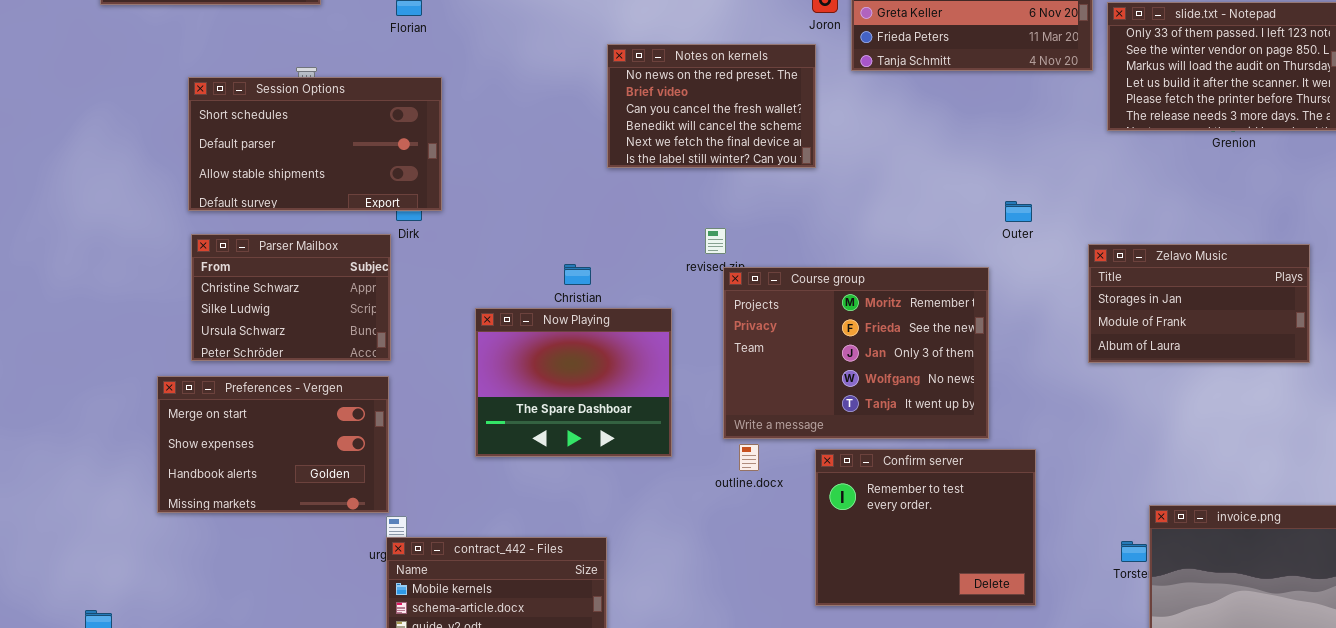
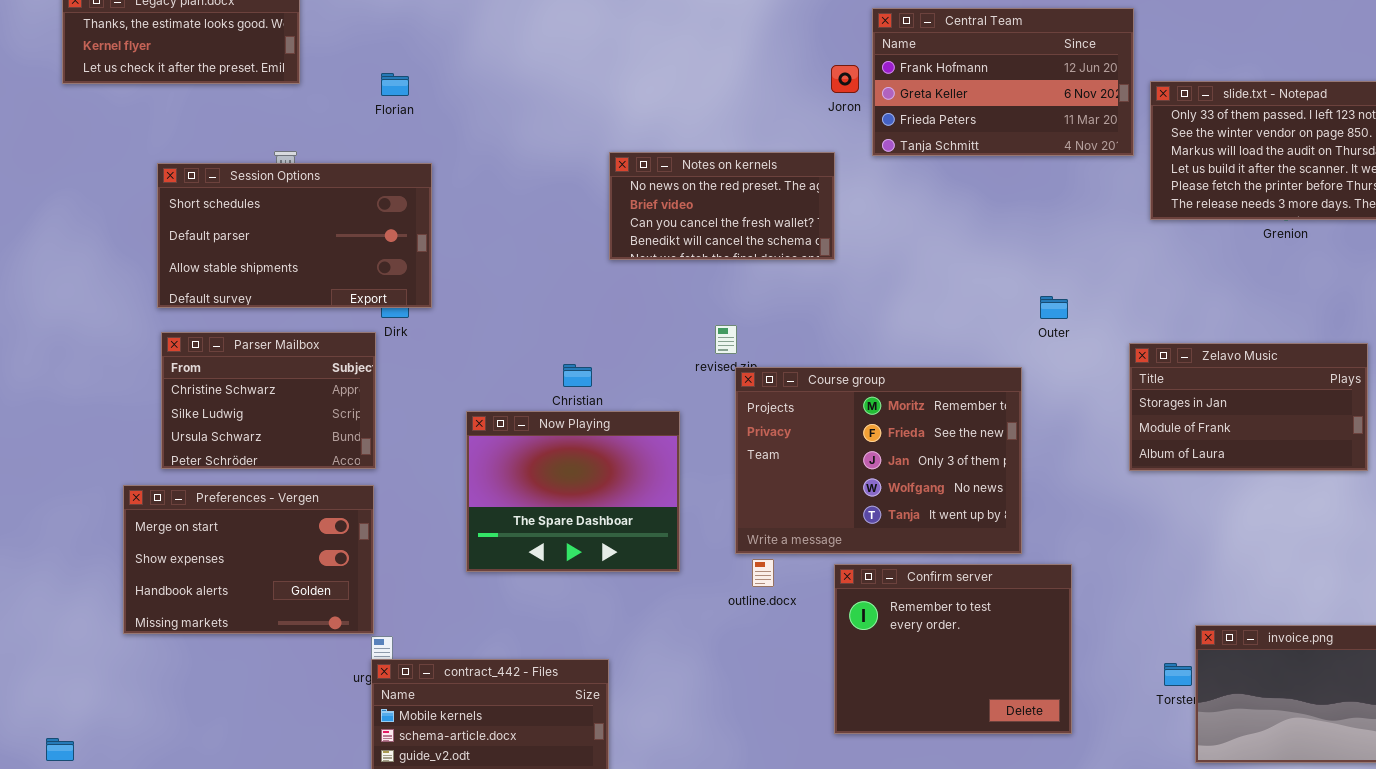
Notes on kernels: [607,44,816,168] -> [609,152,835,260], resized

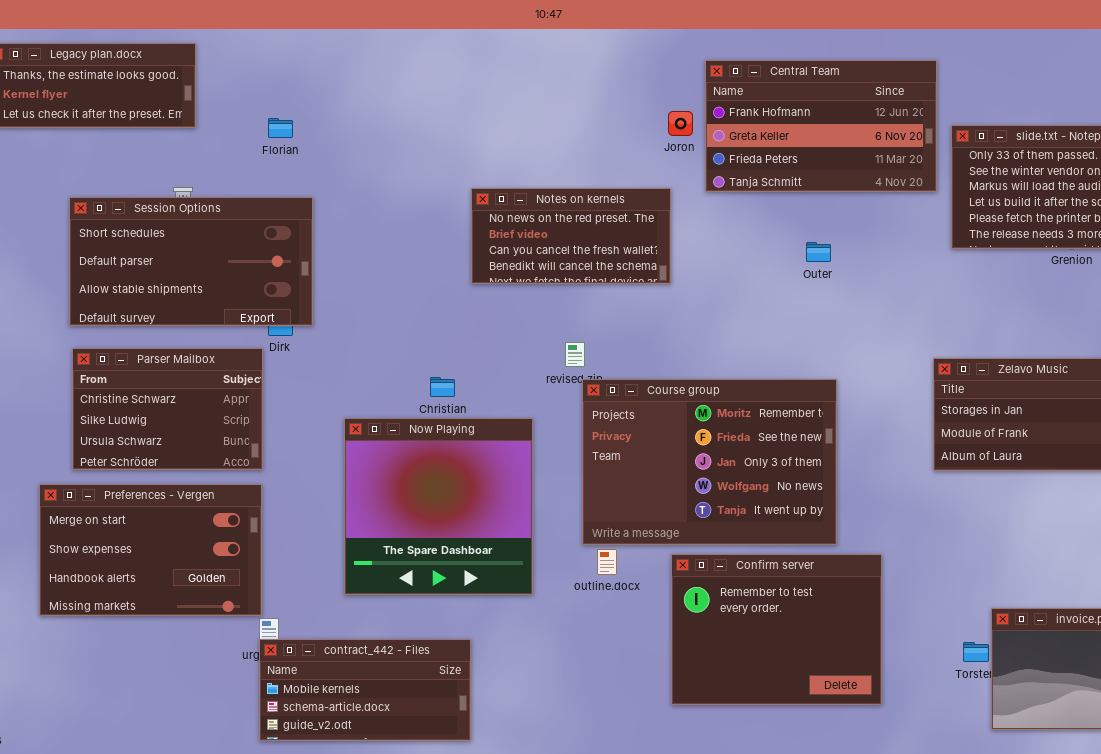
Outer: [1040,296,1068,319] -> [806,242,831,262], moved
Now Playing: [466,411,680,572] -> [344,418,533,595], resized

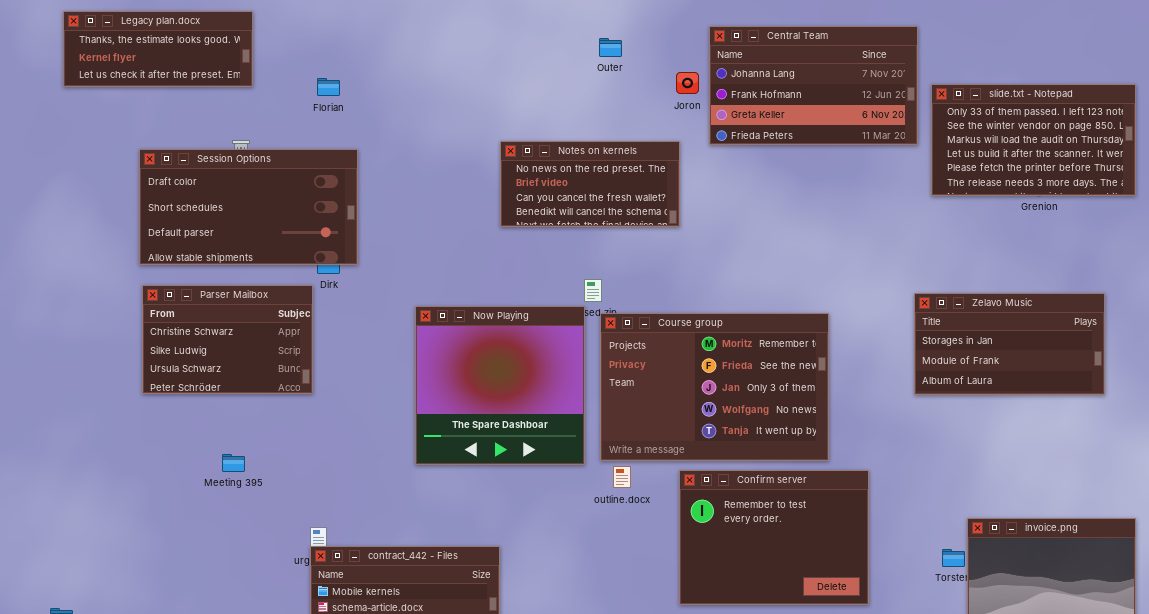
Central Team: [705,60,937,192] -> [709,26,918,145], scrolled up 1 row
Session Options: [69,197,313,326] -> [139,149,358,265], scrolled up 1 row
Outer: [806,242,831,262] -> [599,38,622,57], moved
Now Playing: [344,418,533,595] -> [415,306,585,465], moved
Preferences - Vergen: [39,484,262,616] -> none, closed

